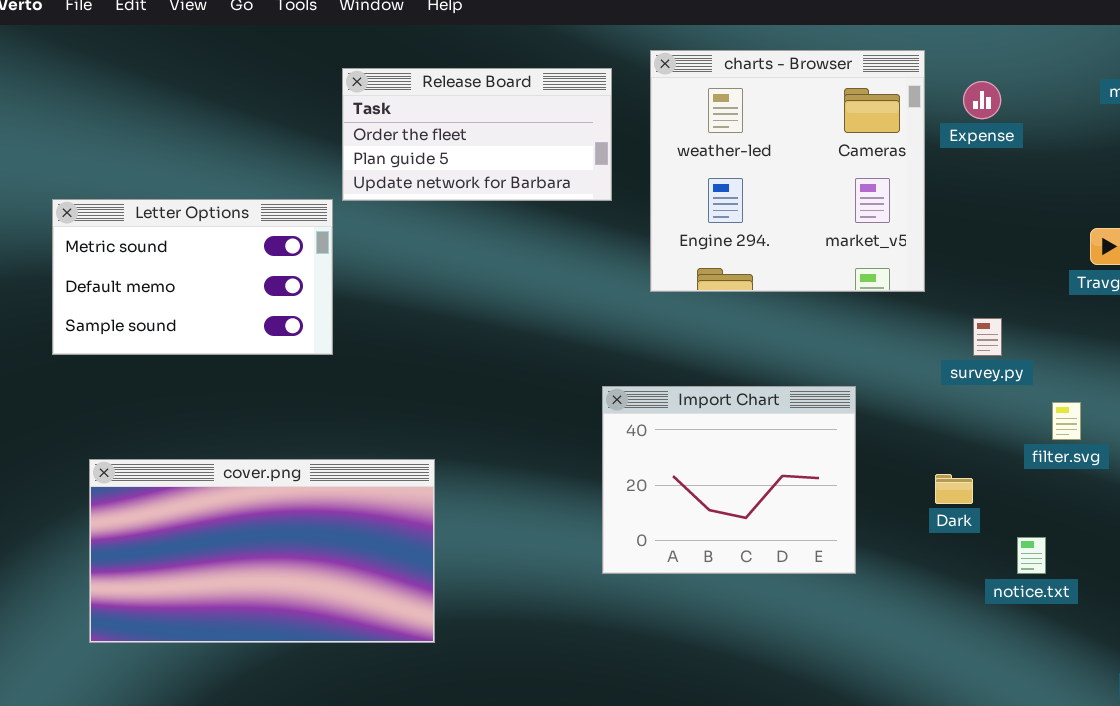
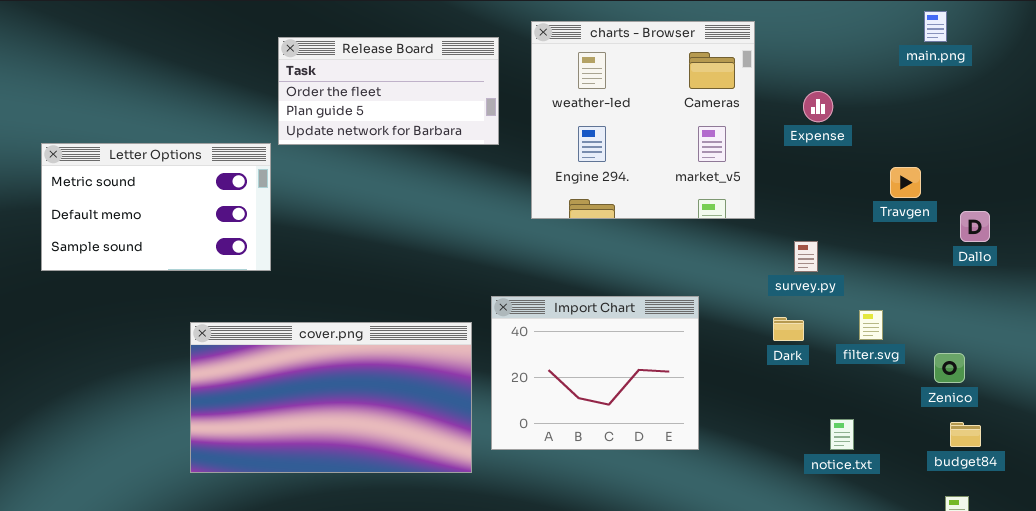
Expense: [963,81,1001,119] -> [803,91,833,122], moved
cover.png: [89,459,435,643] -> [190,322,472,473], moved
Dark: [935,474,973,504] -> [773,317,804,341], moved

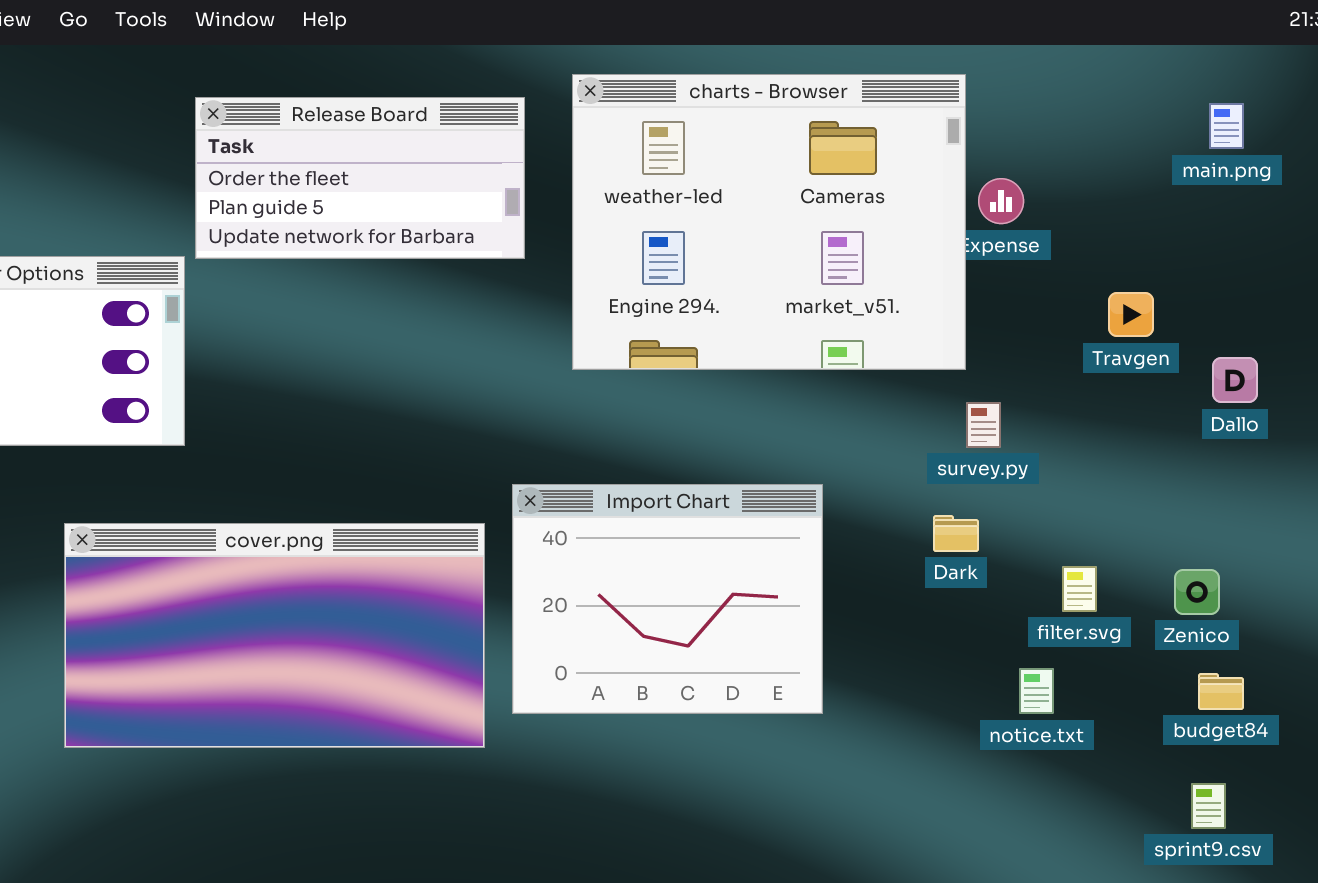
main.png: [924,11,947,42] -> [1209,103,1244,149], moved
charts - Browser: [531,21,755,219] -> [572,74,966,370], resized
filter.svg: [859,310,883,340] -> [1062,566,1097,612], moved

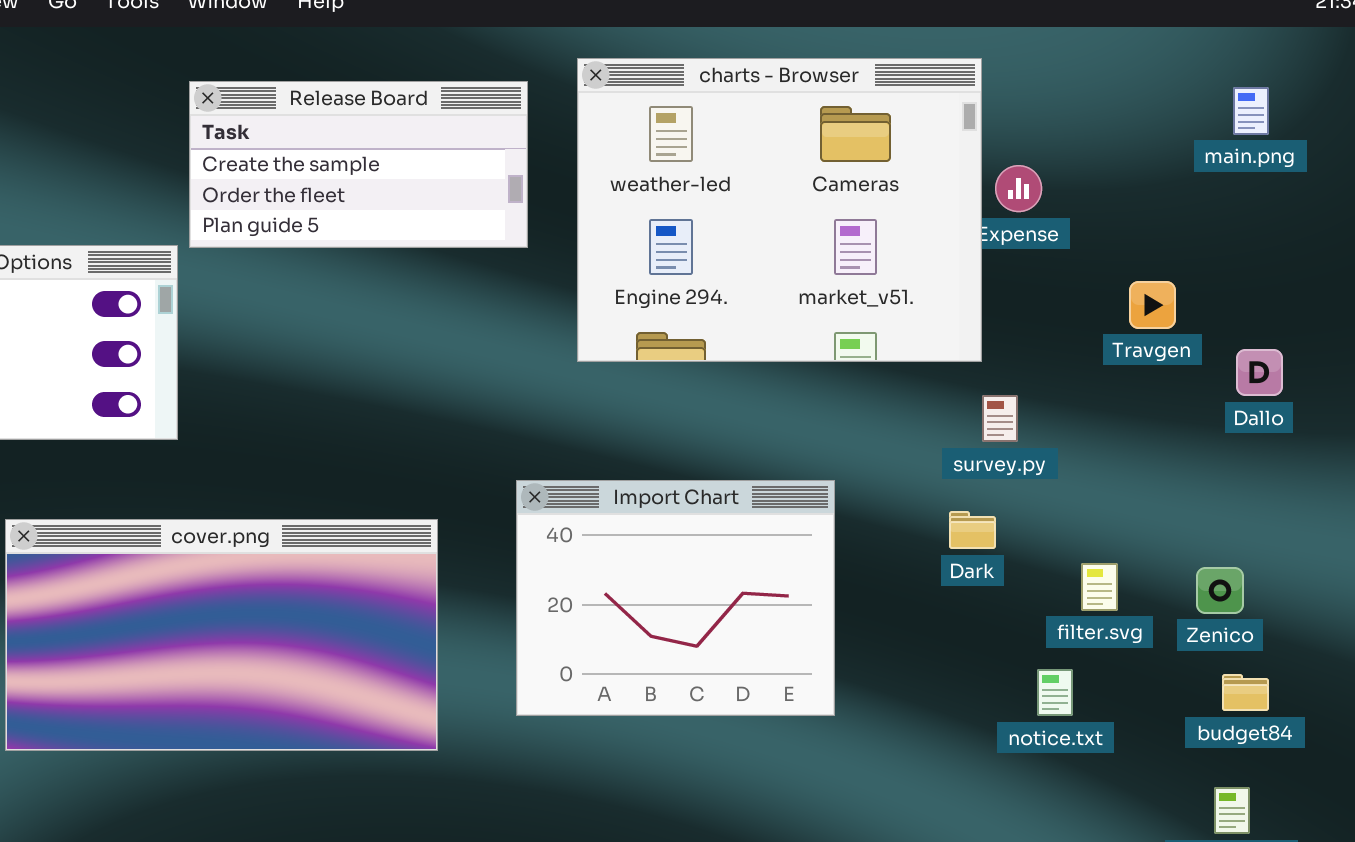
Release Board: [195,97,525,259] -> [189,81,528,248], scrolled up 1 row
cover.png: [64,523,485,748] -> [5,519,438,751], moved

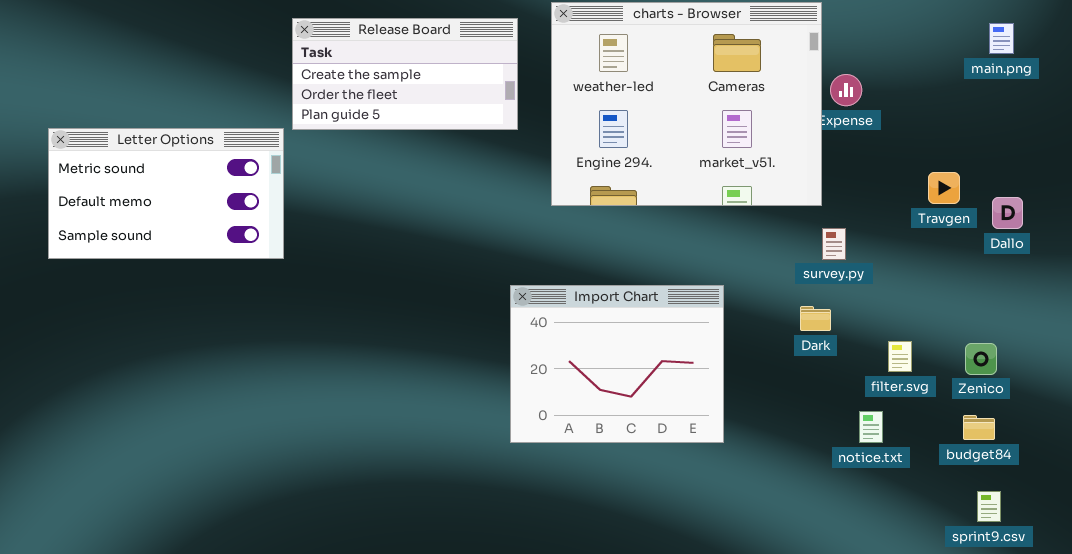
Travgen: [1129,281,1176,329] -> [928,172,960,204], moved
cover.png: [5,519,438,751] -> none, closed
budget84: [1222,674,1269,711] -> [963,415,995,440], moved

